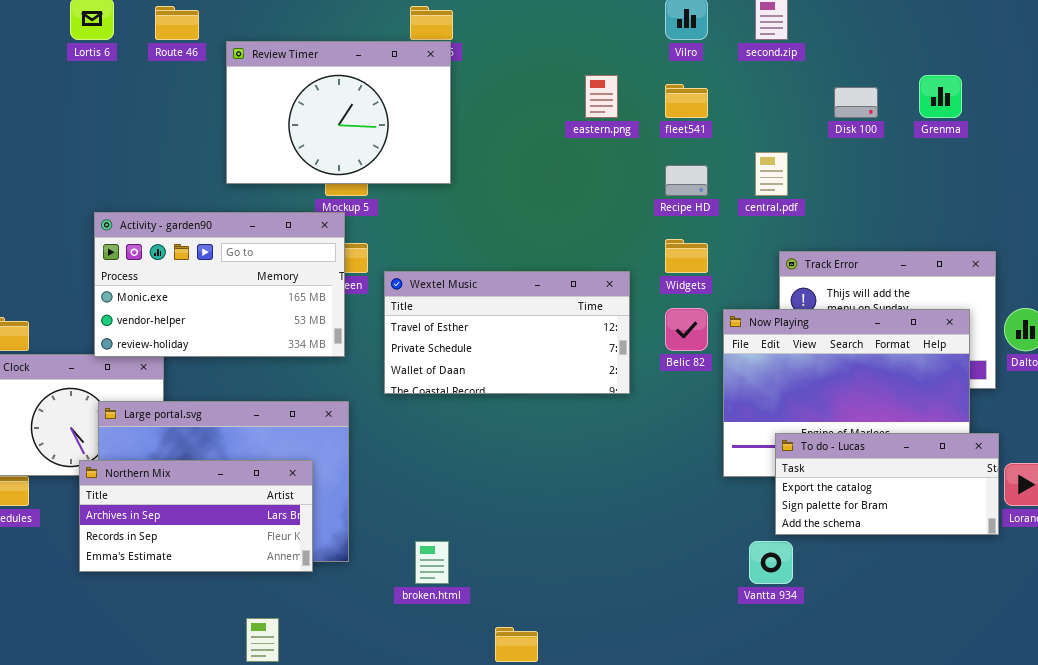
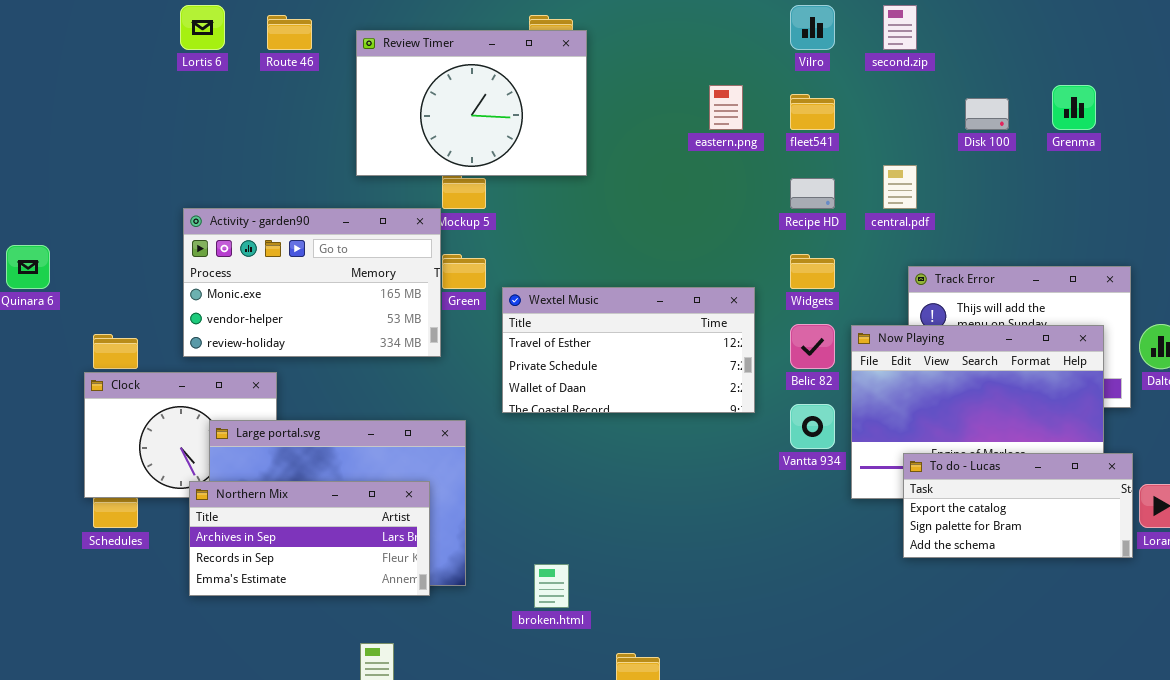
Review Timer: [226,41,451,184] -> [356,30,587,176], moved
Activity - garden90: [94,212,345,357] -> [183,208,441,357], moved
Vantta 934: [749,541,793,584] -> [790,404,835,449], moved

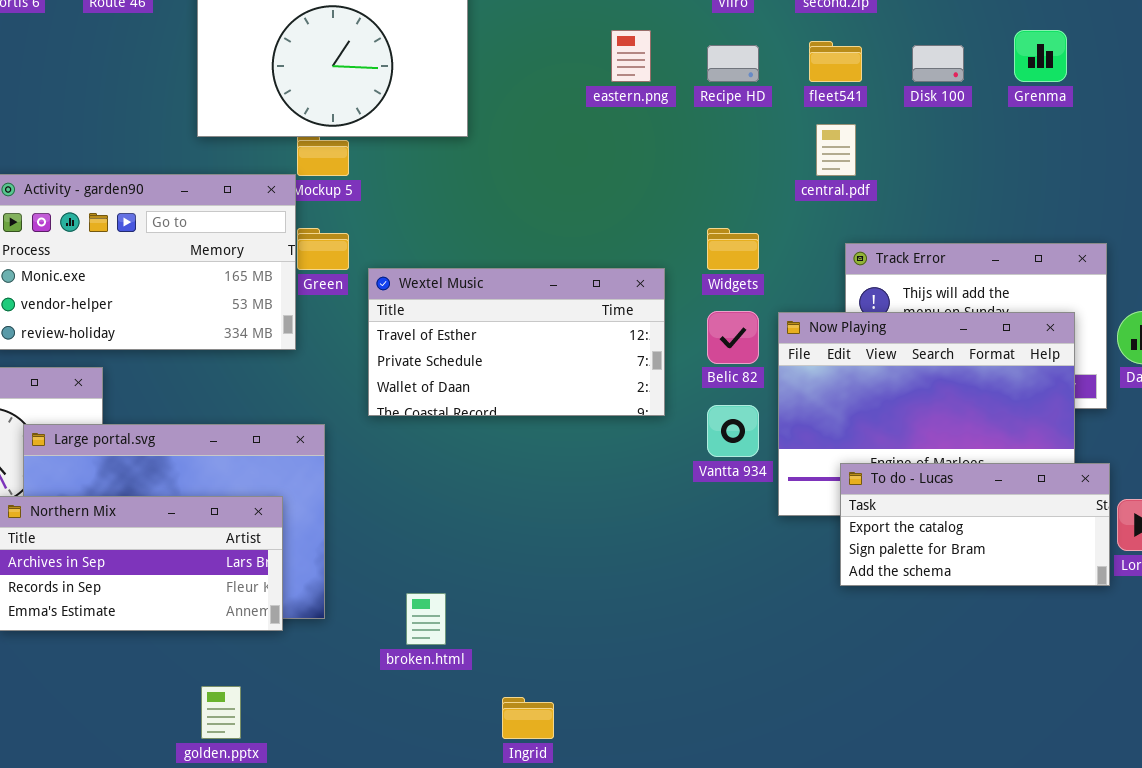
fleet541: [790,94,835,130] -> [809,41,862,82], moved
Recipe HD: [790,178,835,209] -> [707,45,759,82], moved

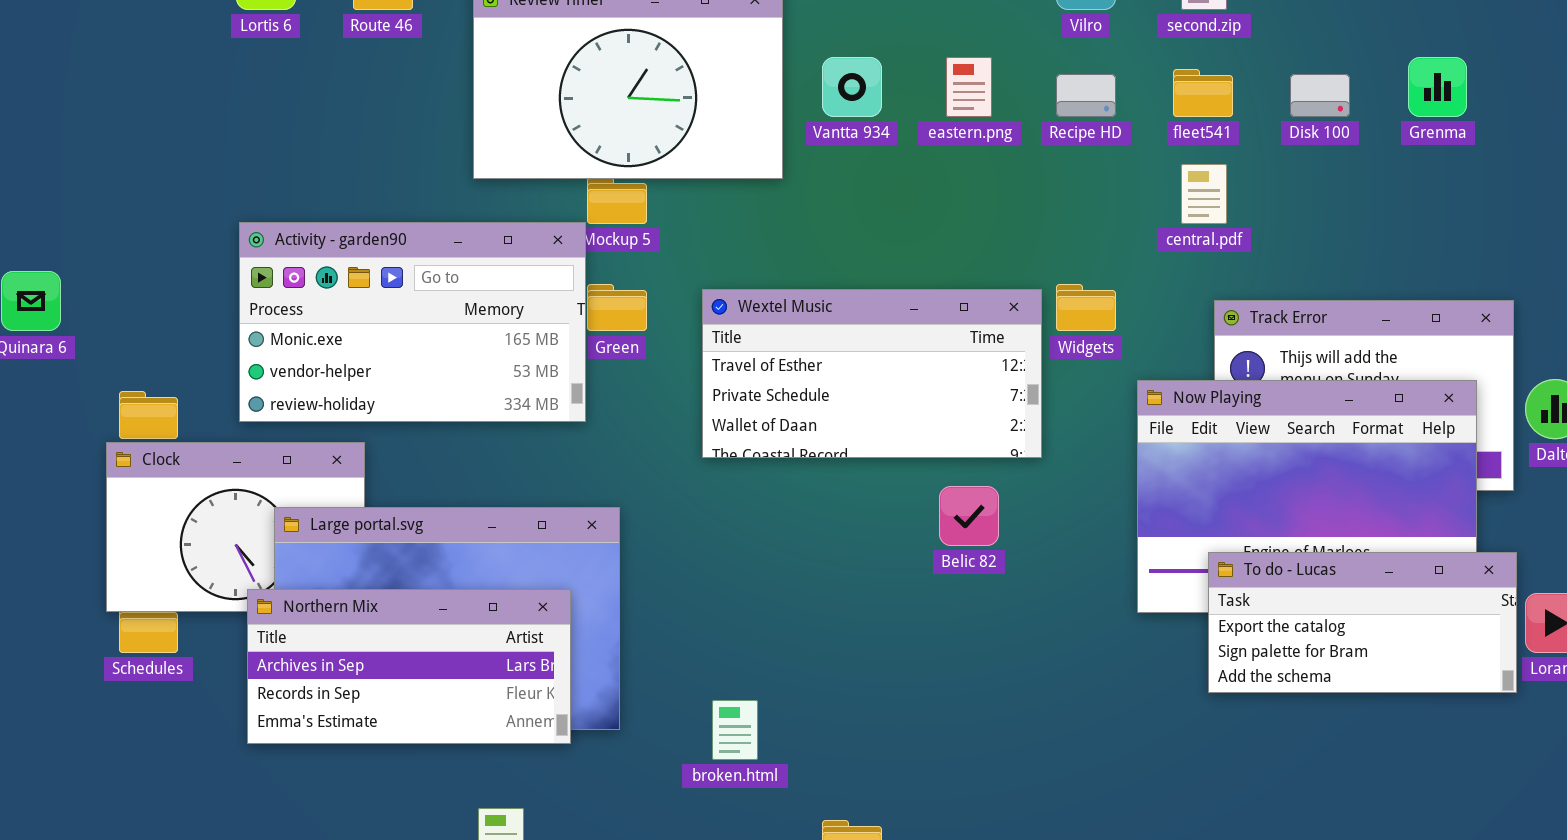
Wextel Music: [368,268,665,416] -> [702,289,1042,458], moved
Belic 82: [707,311,759,364] -> [939,486,999,546], moved
Vantta 934: [707,405,759,457] -> [822,57,882,117], moved

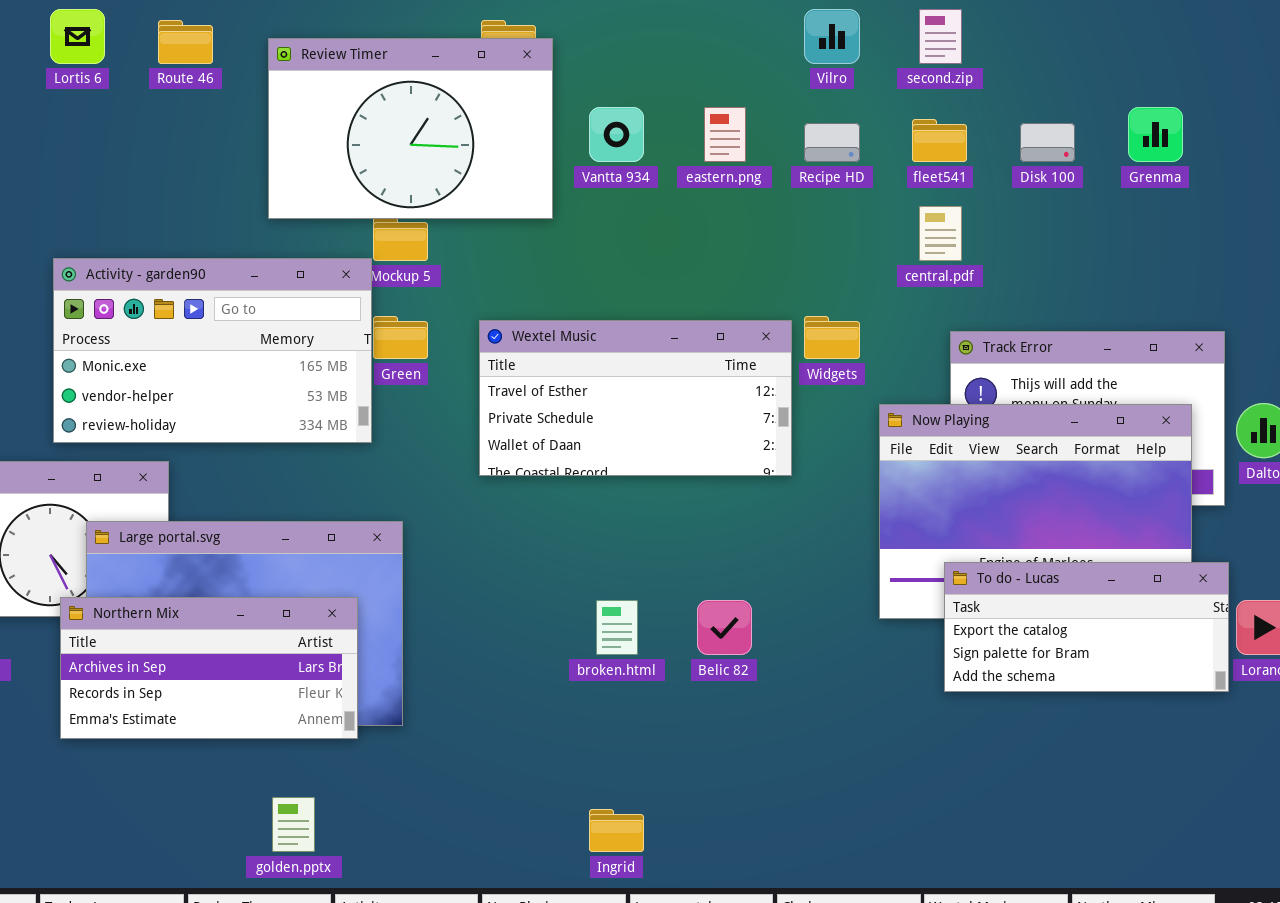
Belic 82: [939,486,999,546] -> [697,600,752,655], moved
broken.html: [712,700,758,760] -> [596,600,638,655], moved

